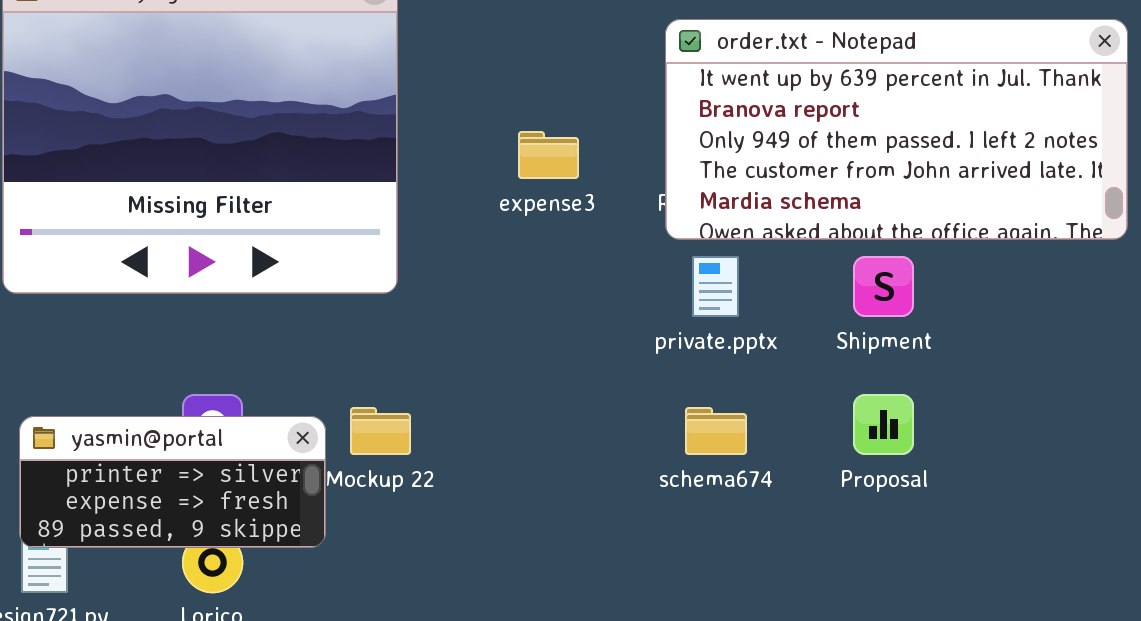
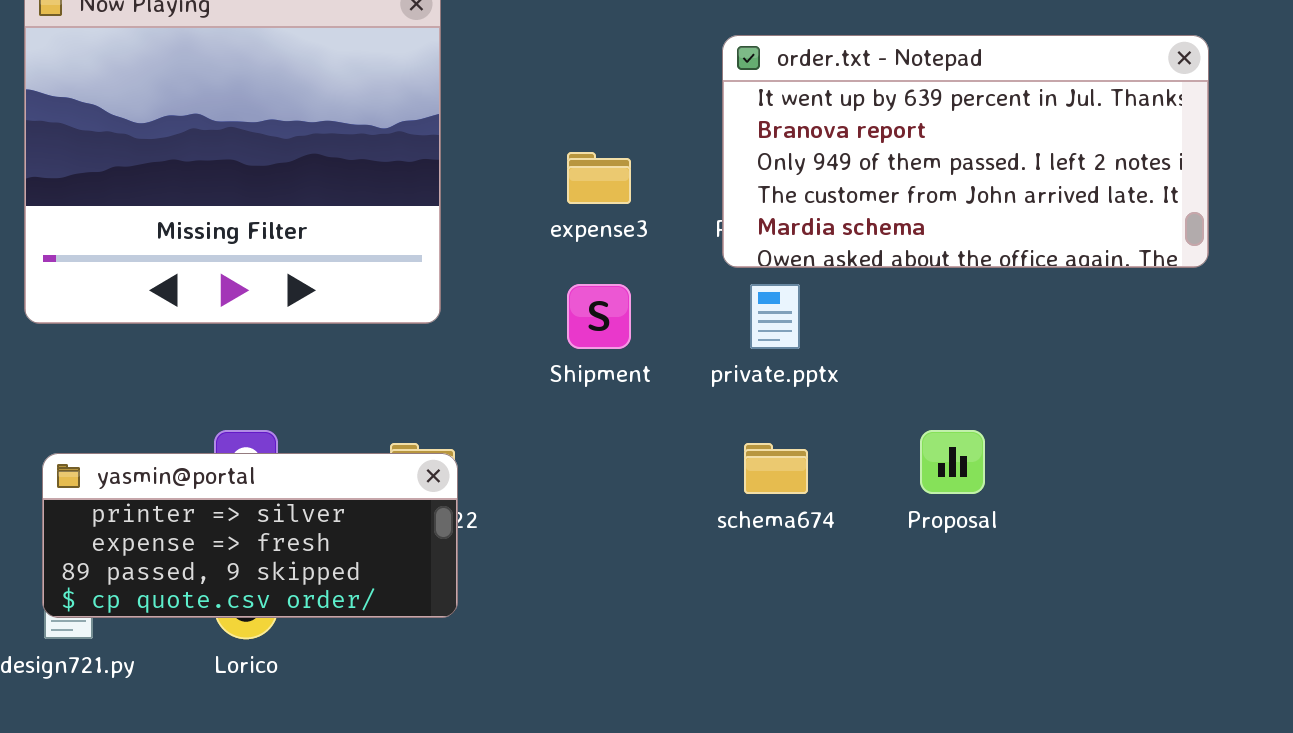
Shipment: [853,256,914,317] -> [567,284,631,349], moved
yasmin@portal: [19,416,326,548] -> [42,453,458,618], resized

